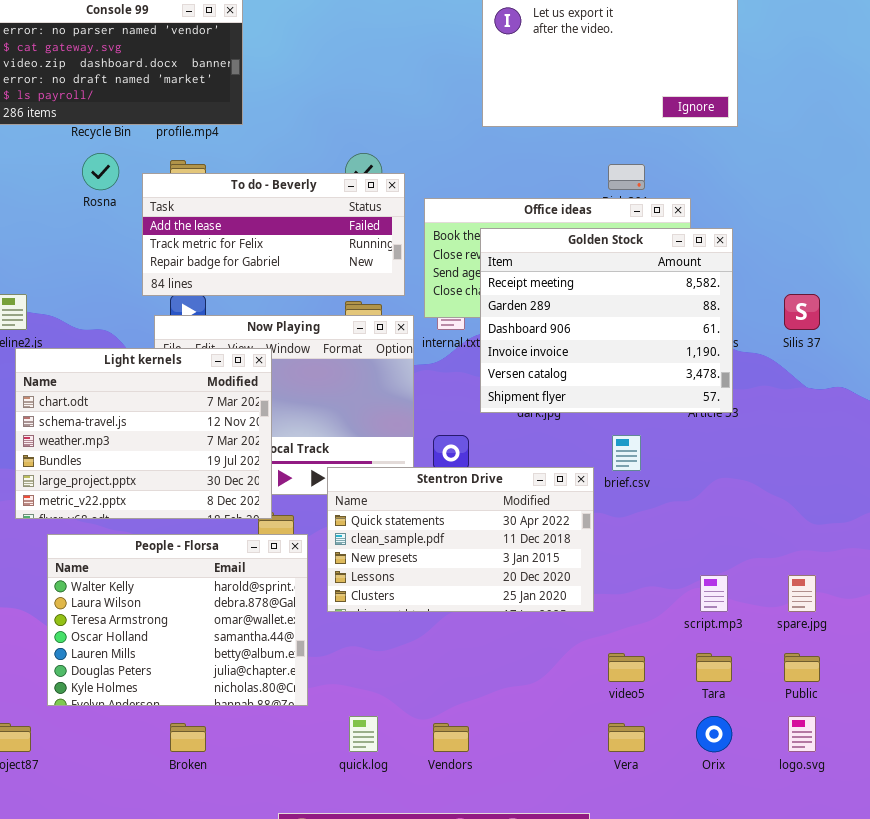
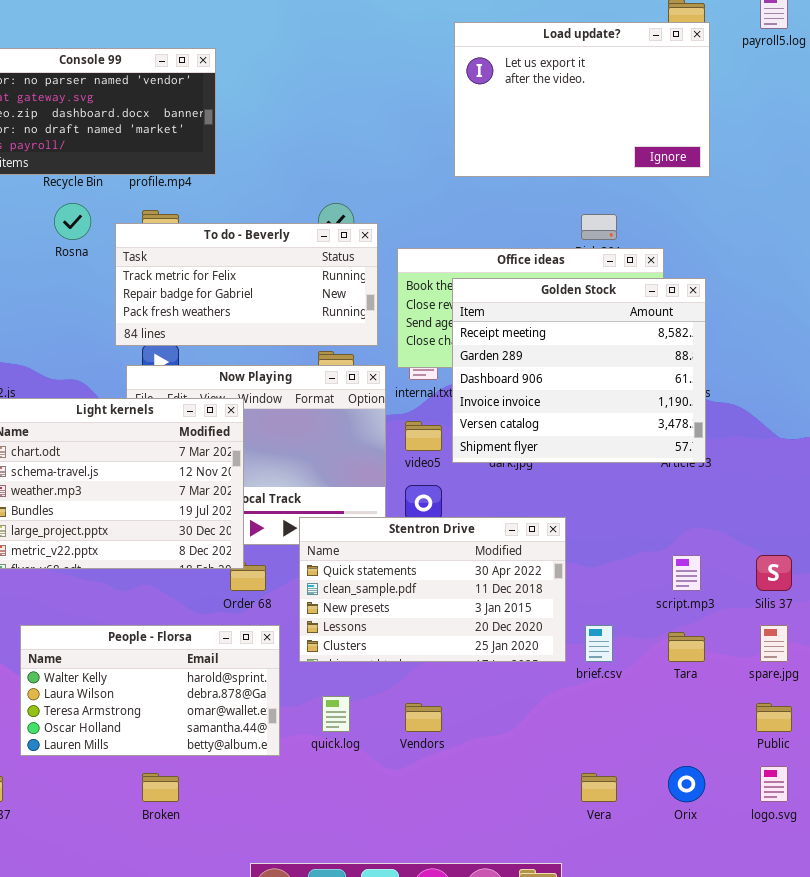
To do - Beverly: [142,173,405,296] -> [115,223,378,346], scrolled down 1 row
Silis 37: [784,294,820,330] -> [756,555,792,591], moved
brief.csv: [612,435,641,471] -> [585,625,613,662], moved
People - Florsa: [47,534,308,706] -> [20,625,280,756], resized
script.mp3: [700,575,728,612] -> [672,555,701,591], moved
video5: [608,653,645,682] -> [405,421,442,451], moved
Tara: [696,653,732,682] -> [668,632,705,662], moved
quick.log: [349,716,378,752] -> [322,696,350,732], moved
Vendors: [433,723,469,752] -> [405,703,442,732], moved

